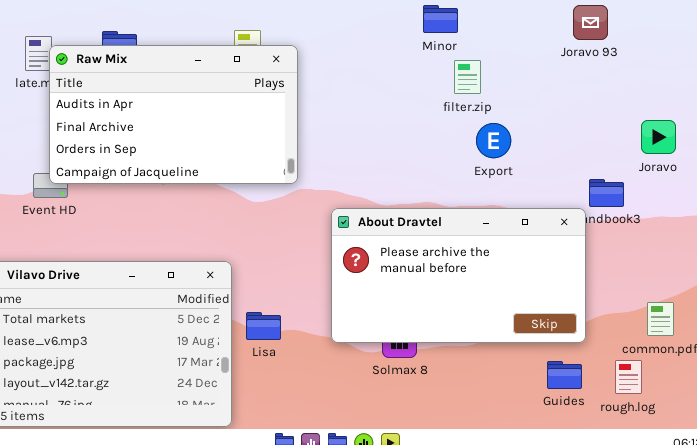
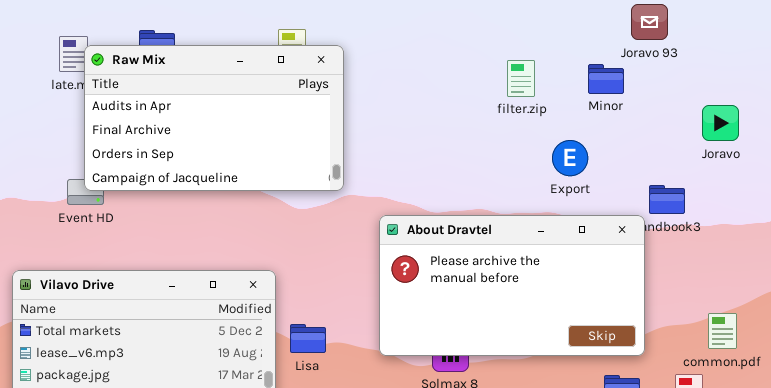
Minor: [423,5,458,33] -> [588,64,624,94], moved
Joravo: [641,120,676,154] -> [702,105,739,141], moved
Export: [476,123,511,158] -> [552,140,588,176], moved

